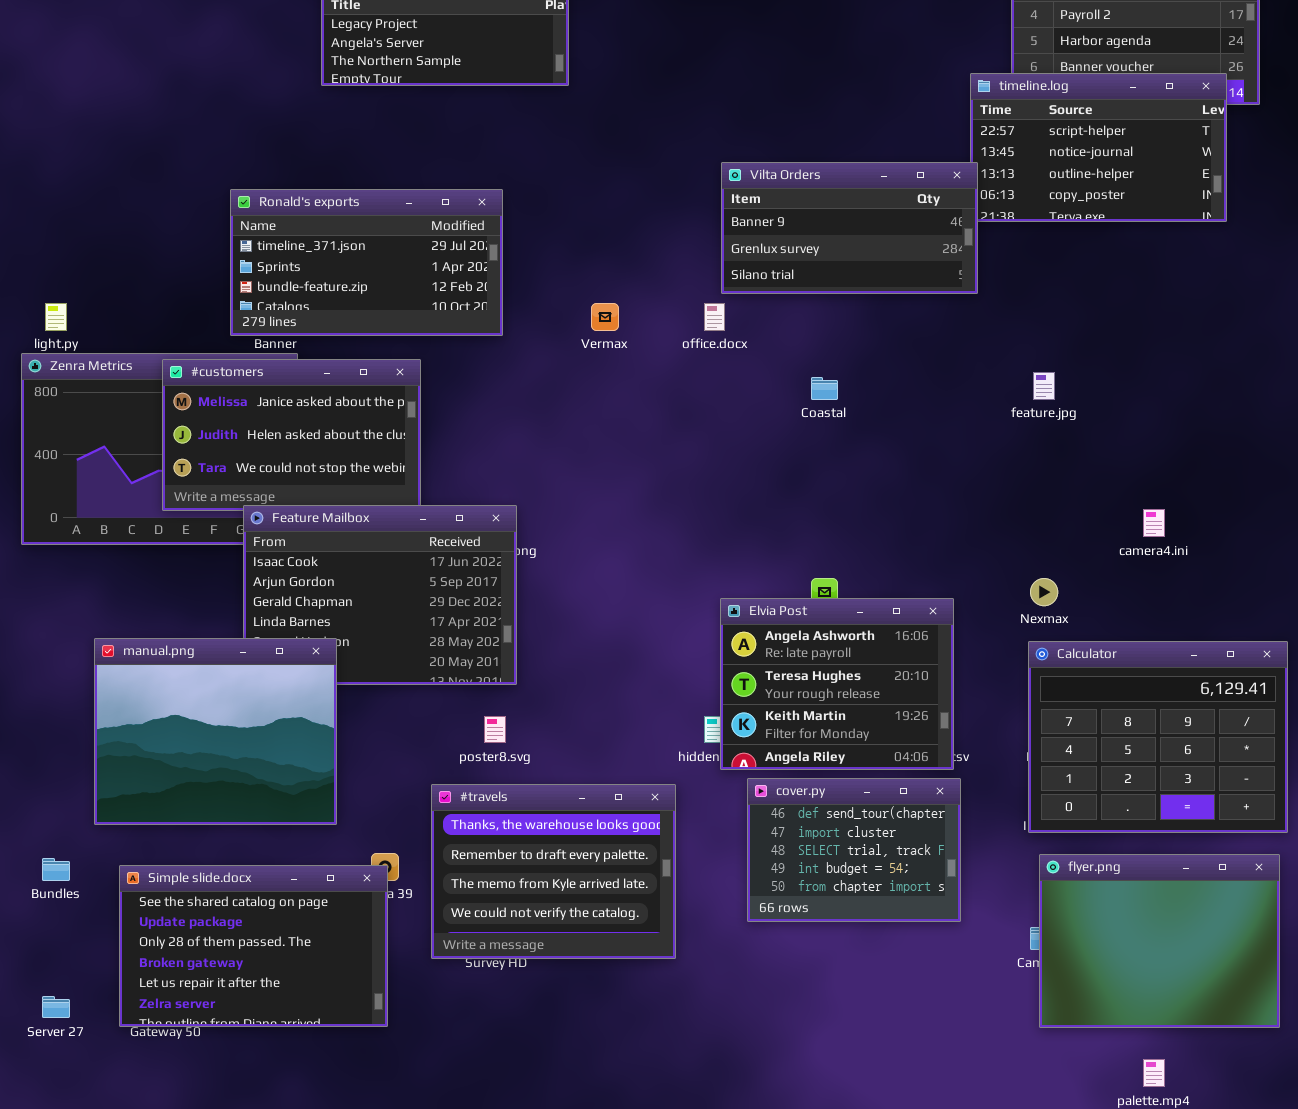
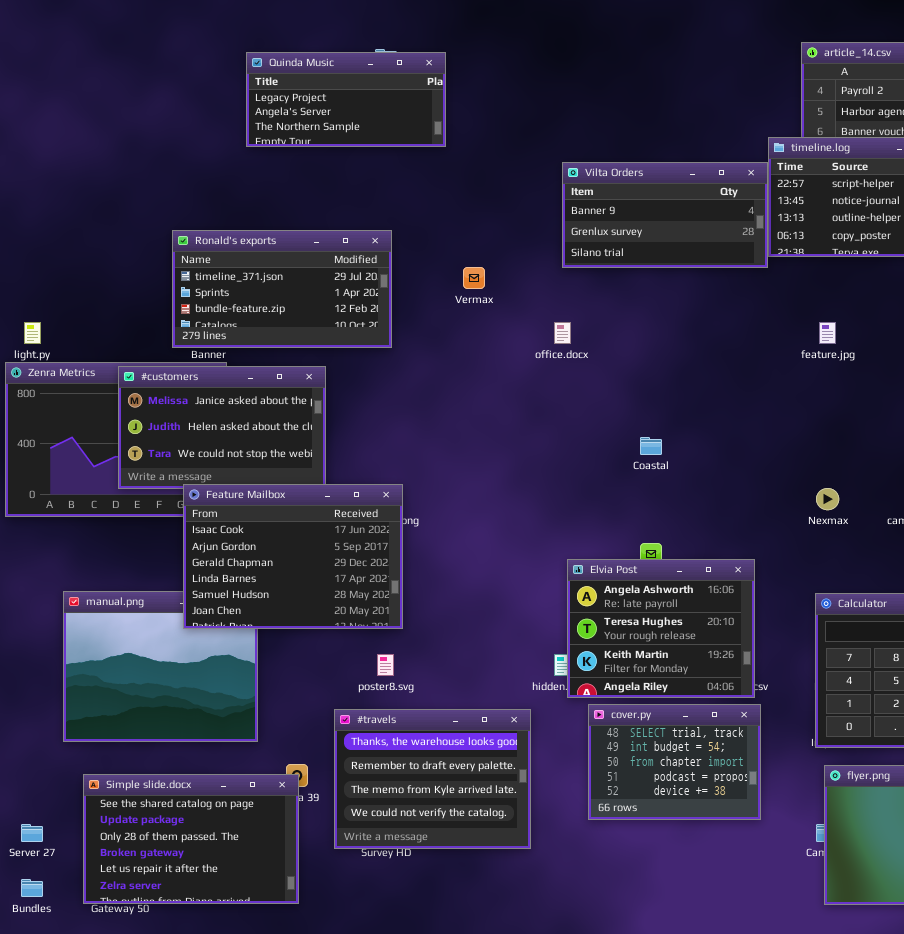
Vilta Orders: [721,162,978,294] -> [562,162,768,268], moved
Vermax: [591,303,619,331] -> [463,267,485,289], moved
feature.jpg: [1033,372,1055,400] -> [819,322,836,344], moved
Coastal: [811,377,838,400] -> [640,437,662,455], moved
Feature Mailbox: [243,505,517,685] -> [183,484,403,629], raised
Nexmax: [1030,578,1058,606] -> [816,488,839,510], moved
cover.py: [747,778,961,922] -> [588,704,761,820], scrolled down 2 rows
Bundles: [42,858,70,881] -> [21,879,43,897], moved
Server 27: [42,996,70,1018] -> [21,824,43,842], moved

